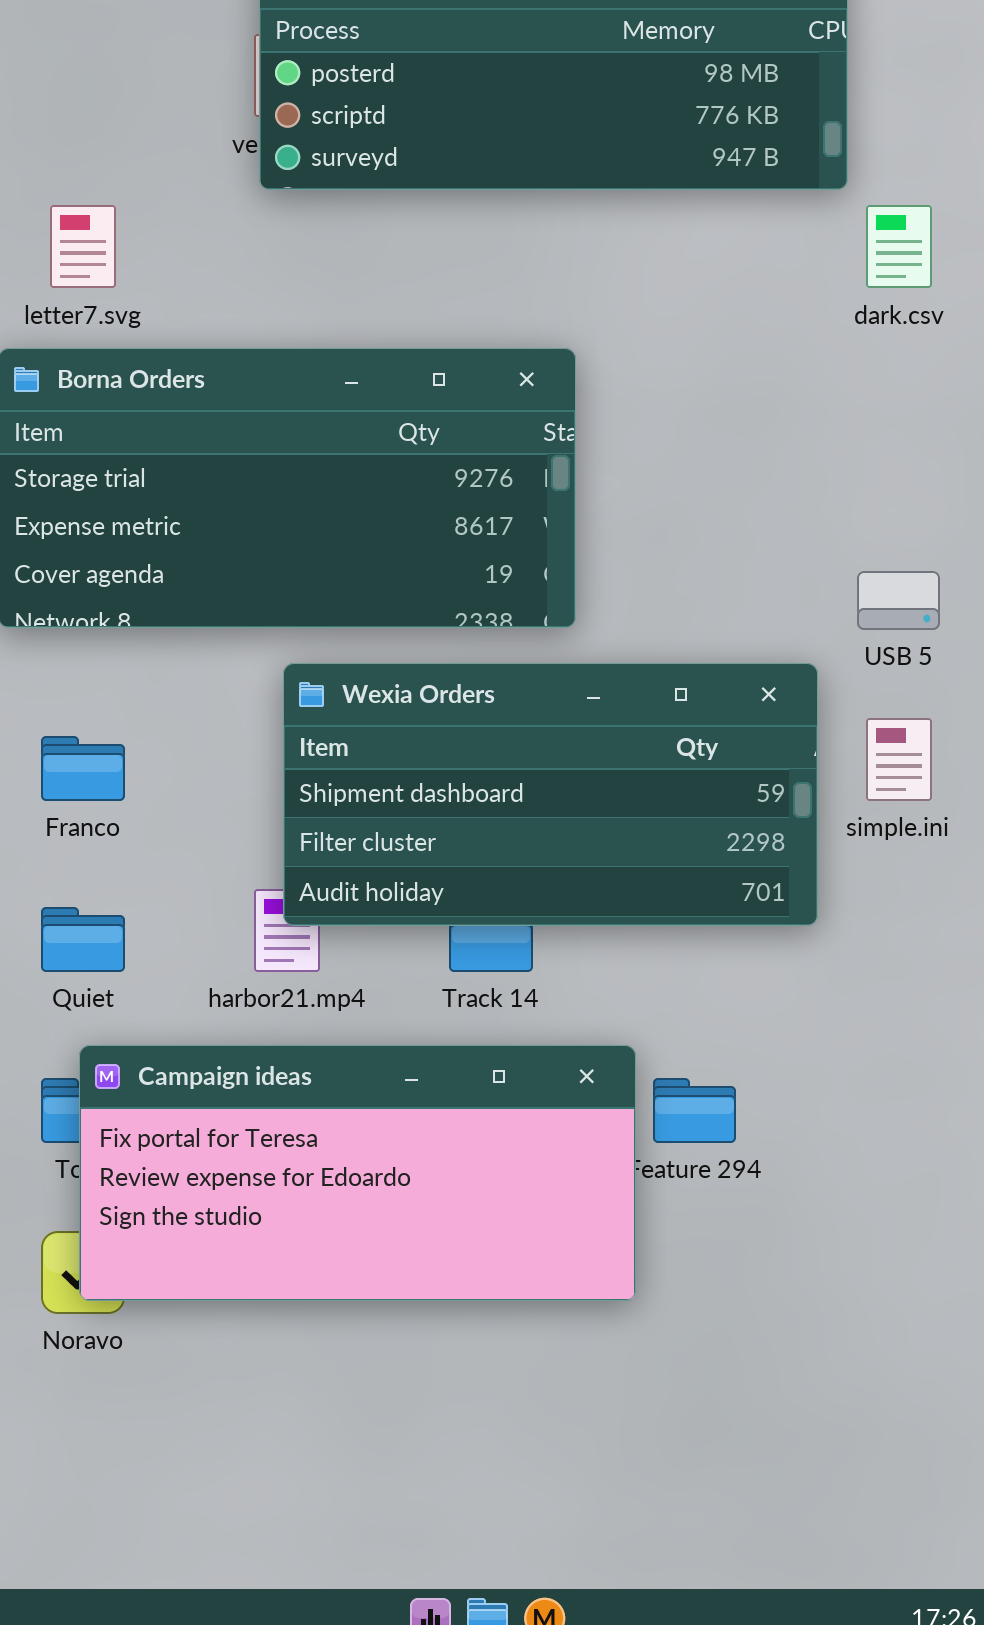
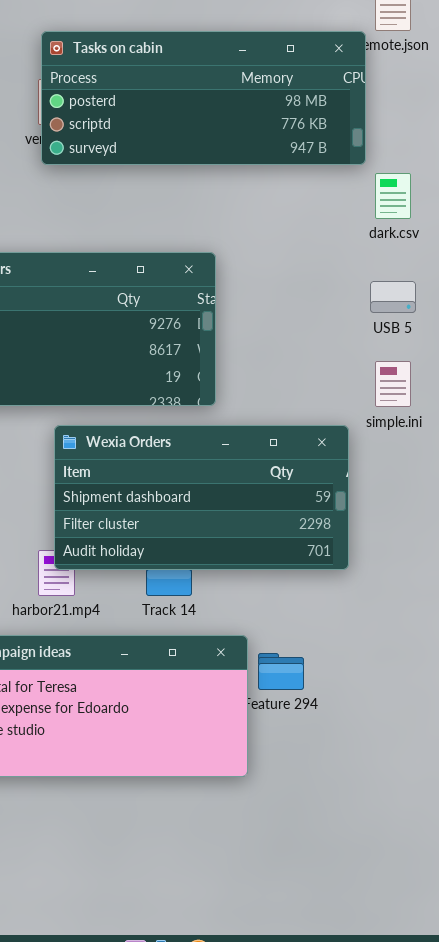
USB 5: [857,571,940,630] -> [370,281,416,313], moved
simple.ini: [866,718,932,801] -> [375,361,411,407], moved

